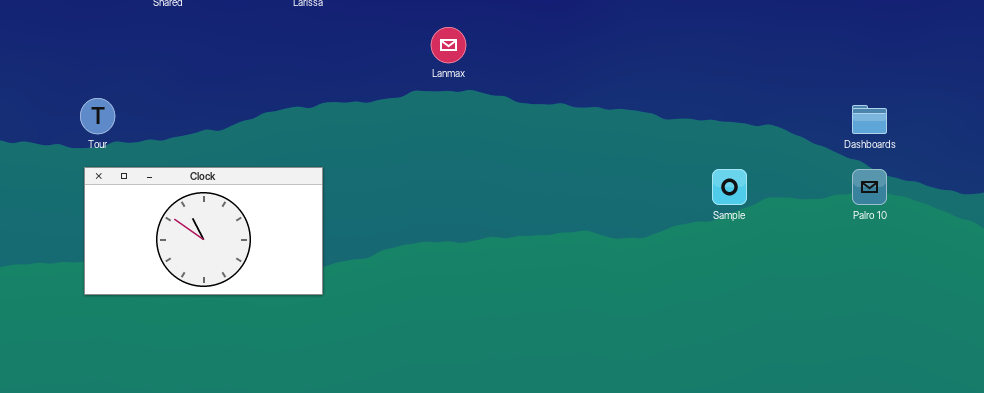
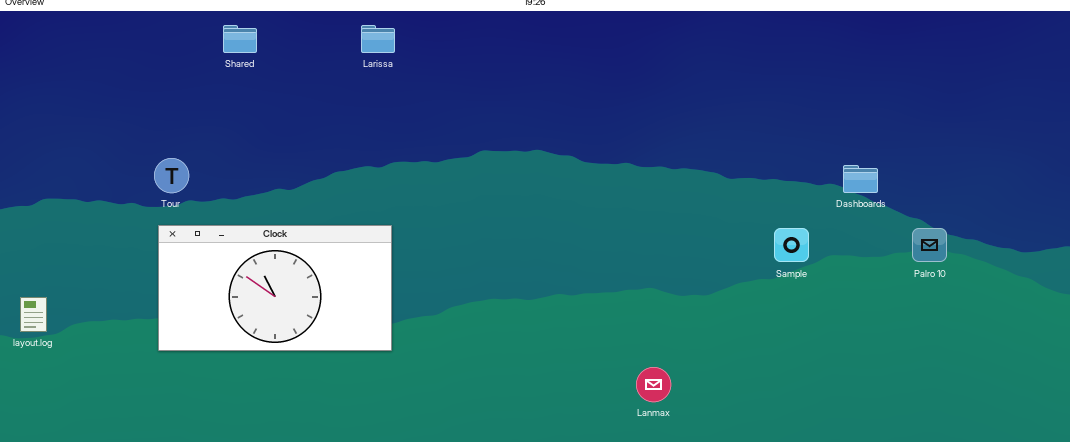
Lanmax: [431,27,466,63] -> [636,367,671,402], moved
Dashboards: [852,105,887,134] -> [843,165,878,193], moved

